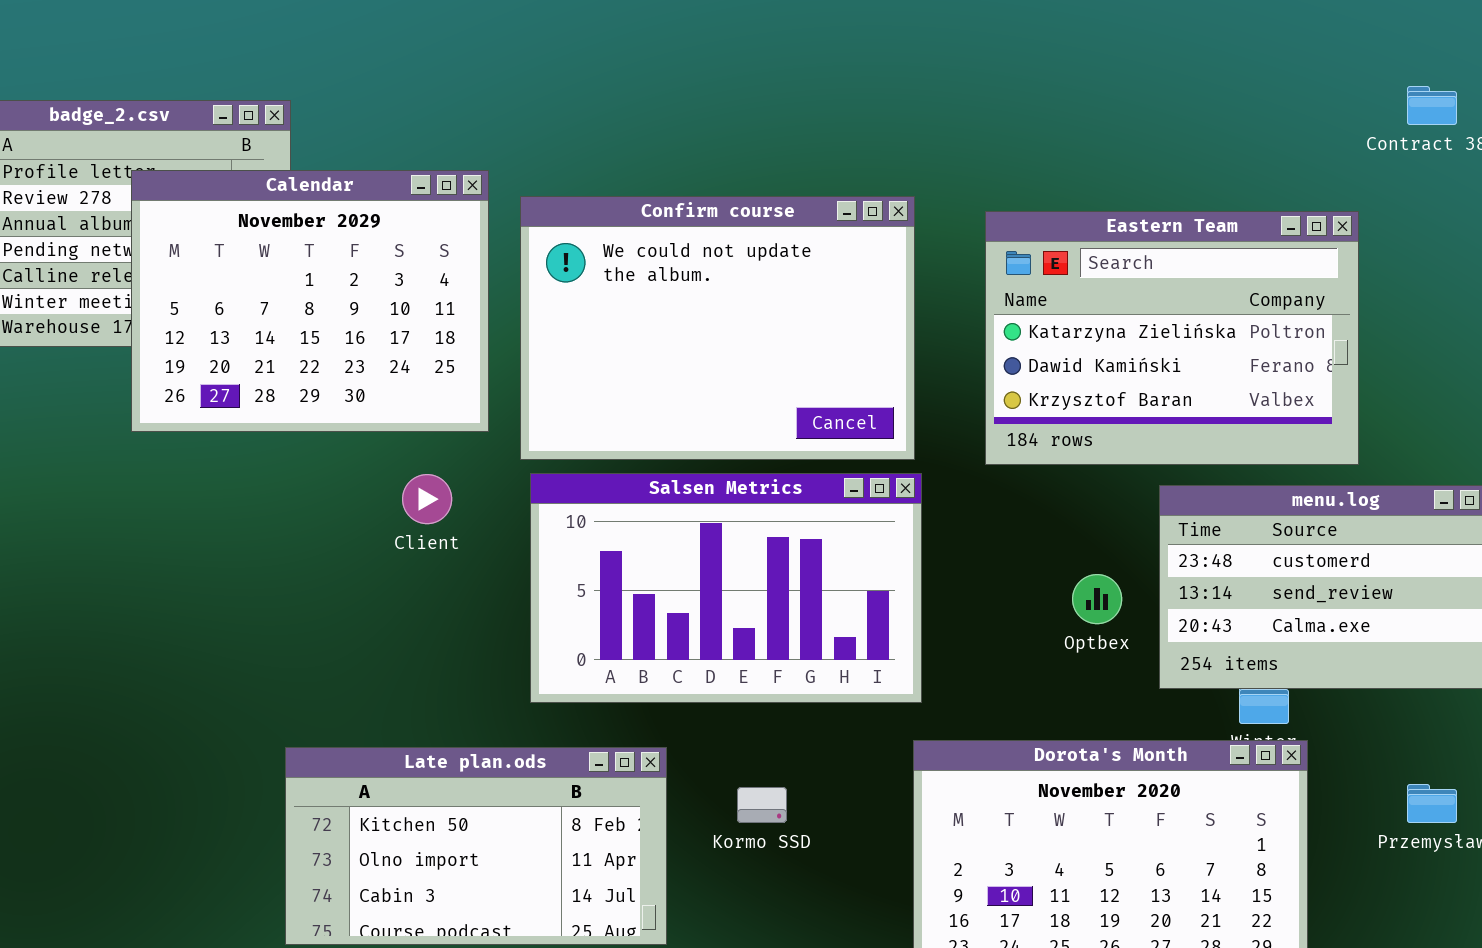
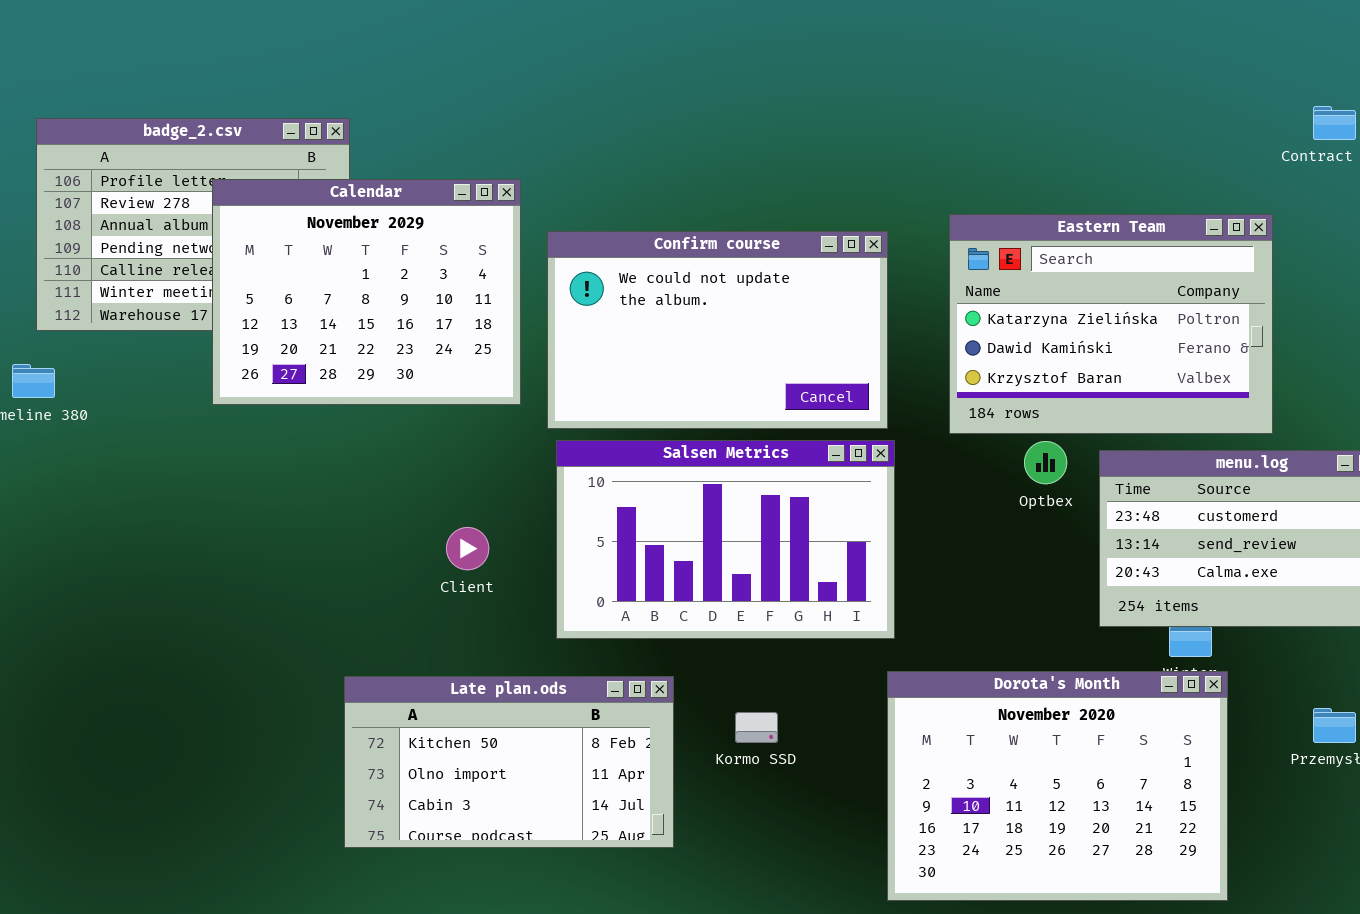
Confirm course: [520,196,915,460] -> [547,231,888,429], resized
Client: [402,474,452,524] -> [446,527,489,570], moved
Optbex: [1072,574,1122,624] -> [1024,441,1067,484], moved

